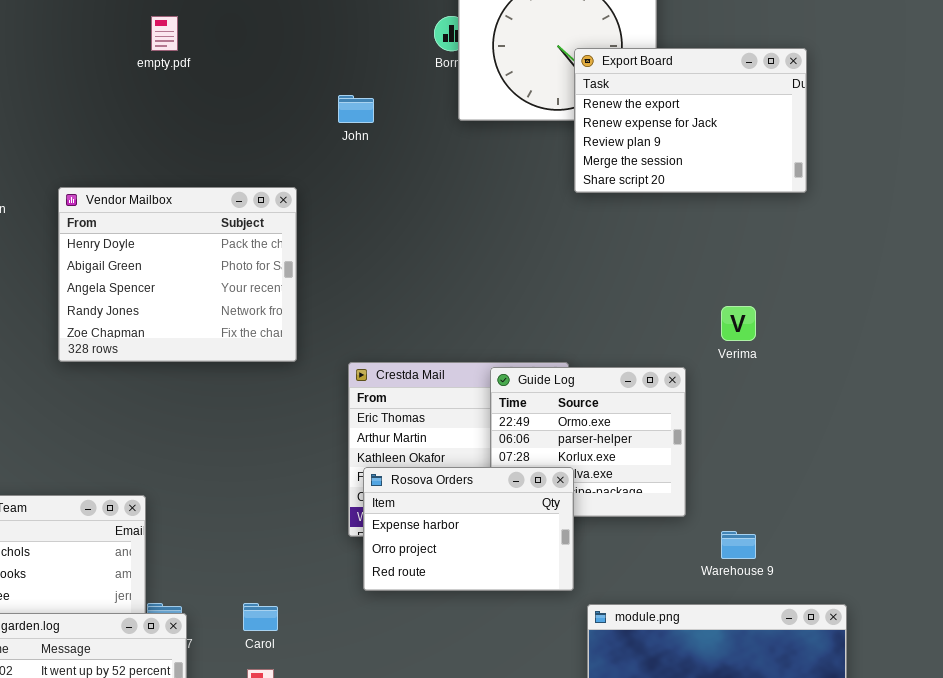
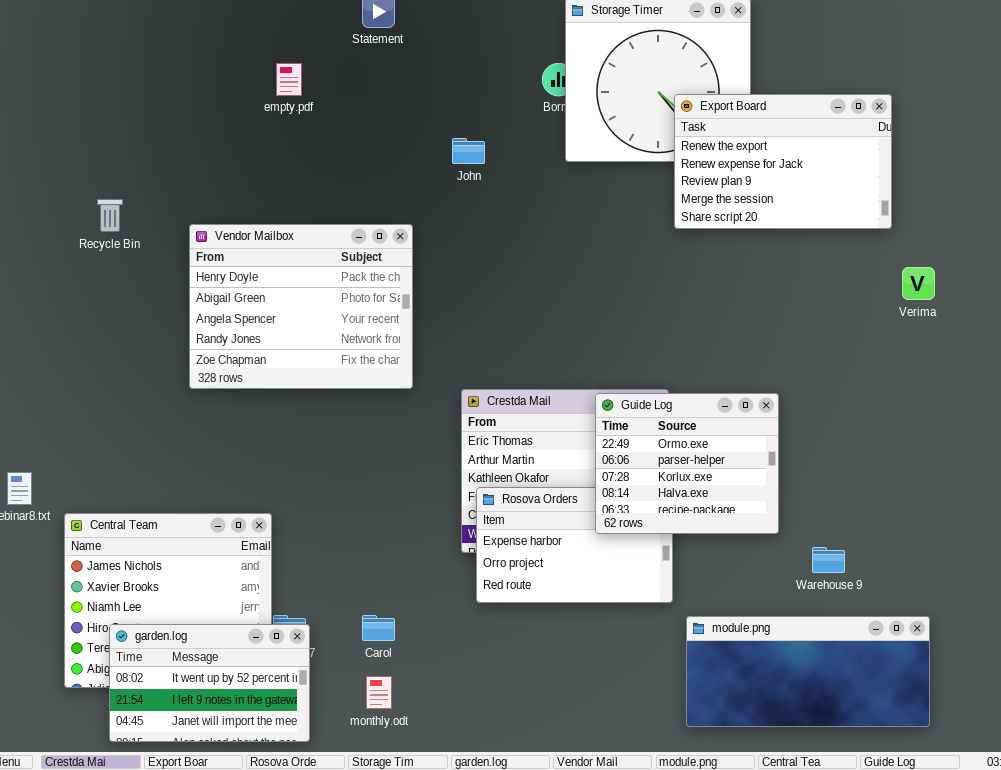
Verima: [721,306,756,341] -> [902,267,935,300], moved
Guide Log: [490,367,686,517] -> [595,393,779,534], raised

